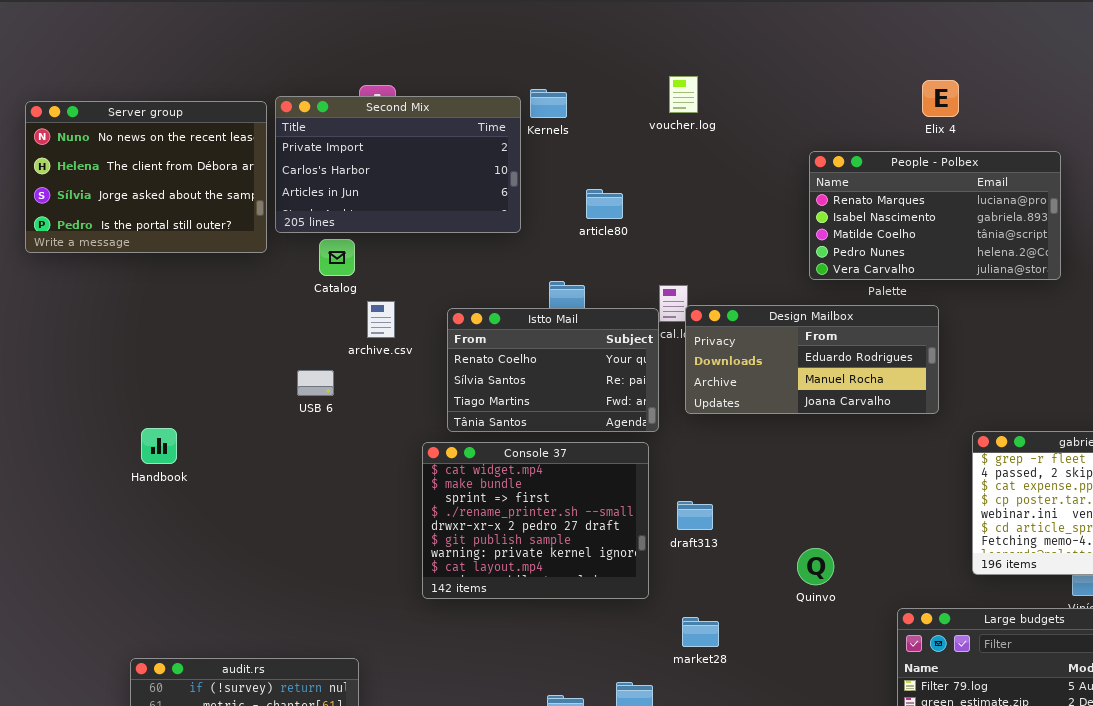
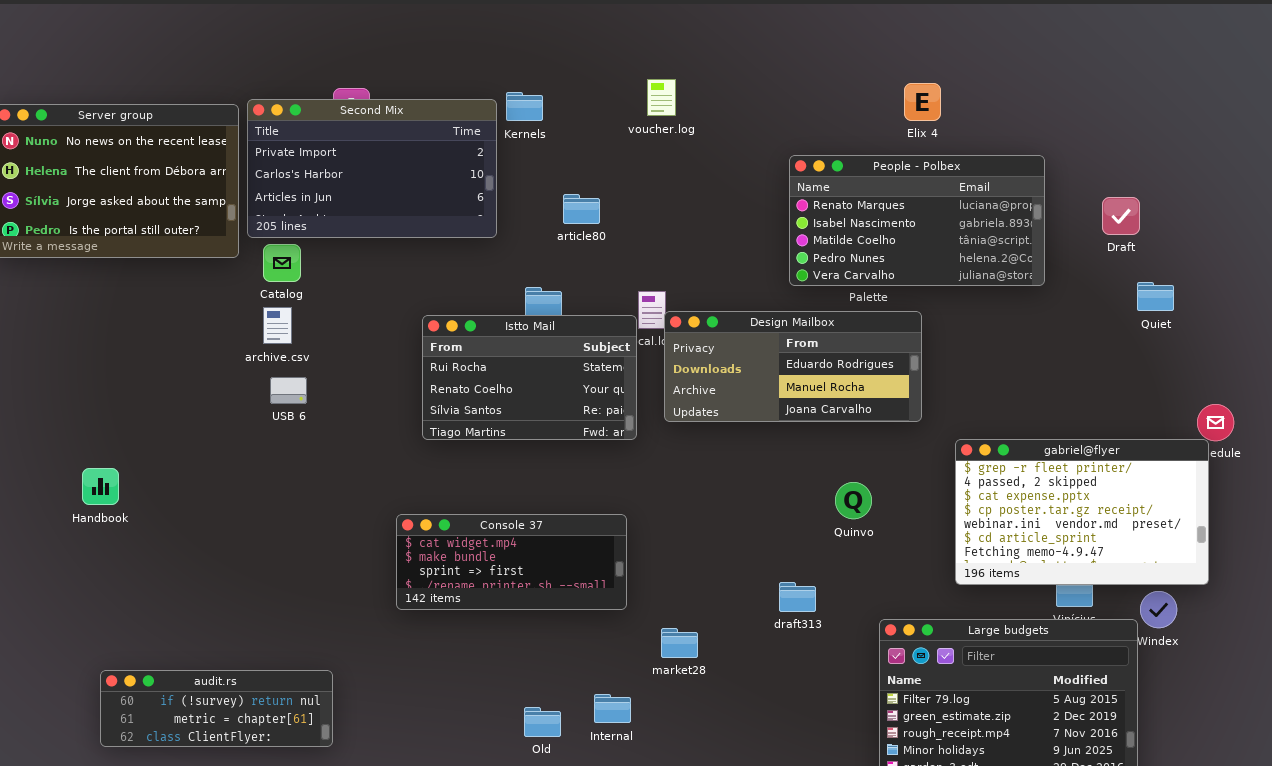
Catalog: [319,239,355,276] -> [263,244,301,282], moved
archive.csv: [367,301,395,338] -> [263,307,292,344], moved
Istto Mail: [447,308,659,432] -> [422,315,637,440], scrolled up 1 row
Handbook: [141,428,177,464] -> [82,468,119,505], moved
Console 37: [422,442,649,599] -> [396,514,627,610], resized
draft313: [677,501,713,530] -> [779,582,816,612], moved
Quinvo: [797,548,834,585] -> [835,482,872,519], moved

